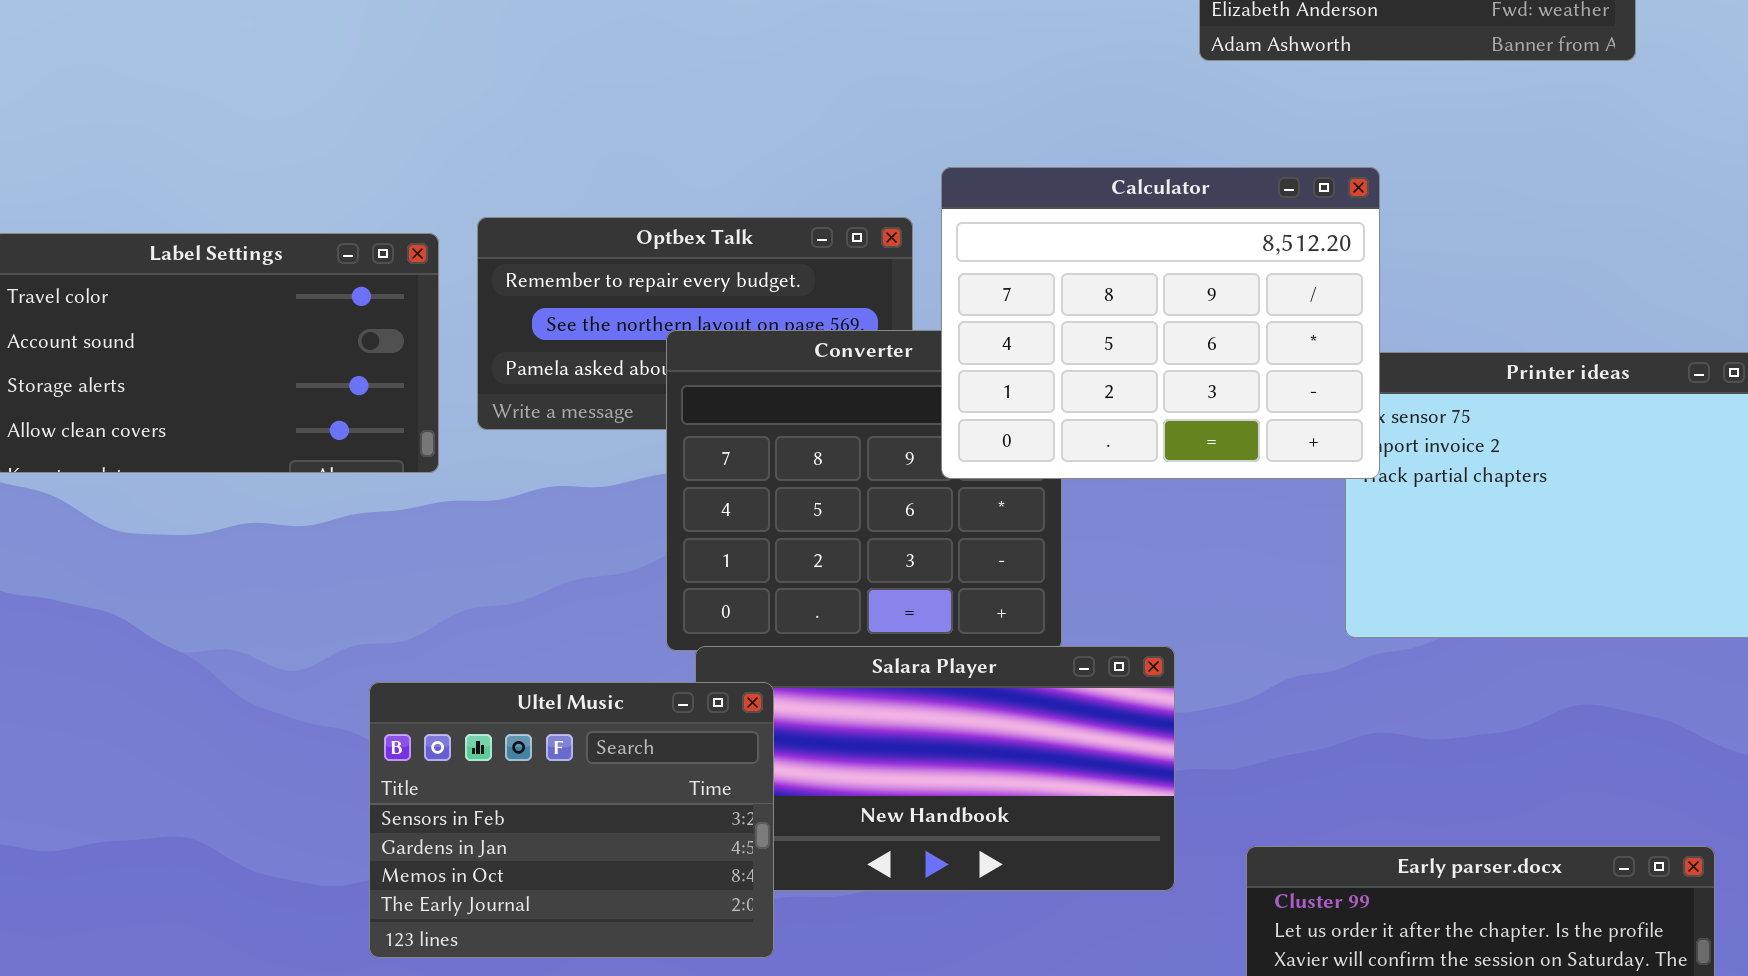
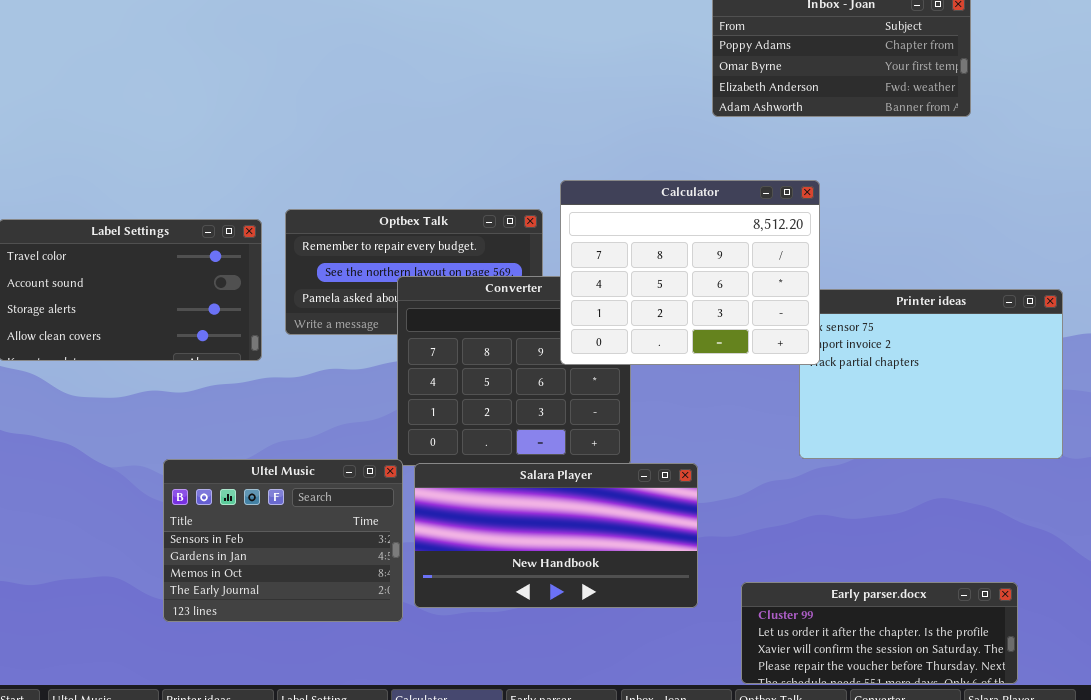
Ultel Music: [369,682,774,958] -> [163,459,403,622], moved

